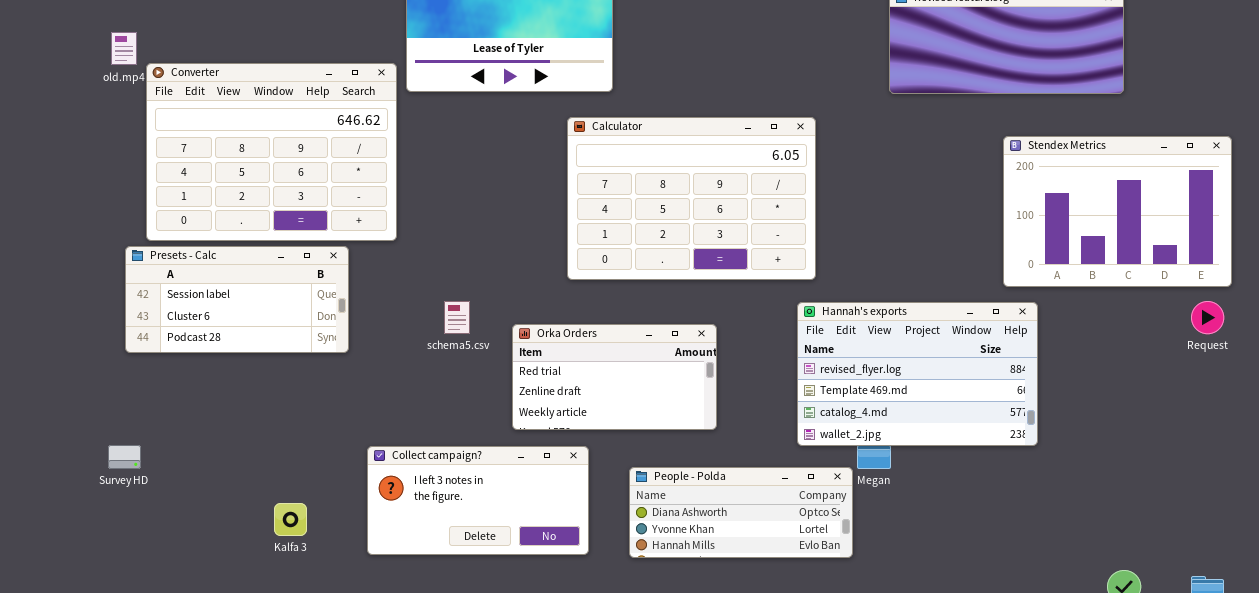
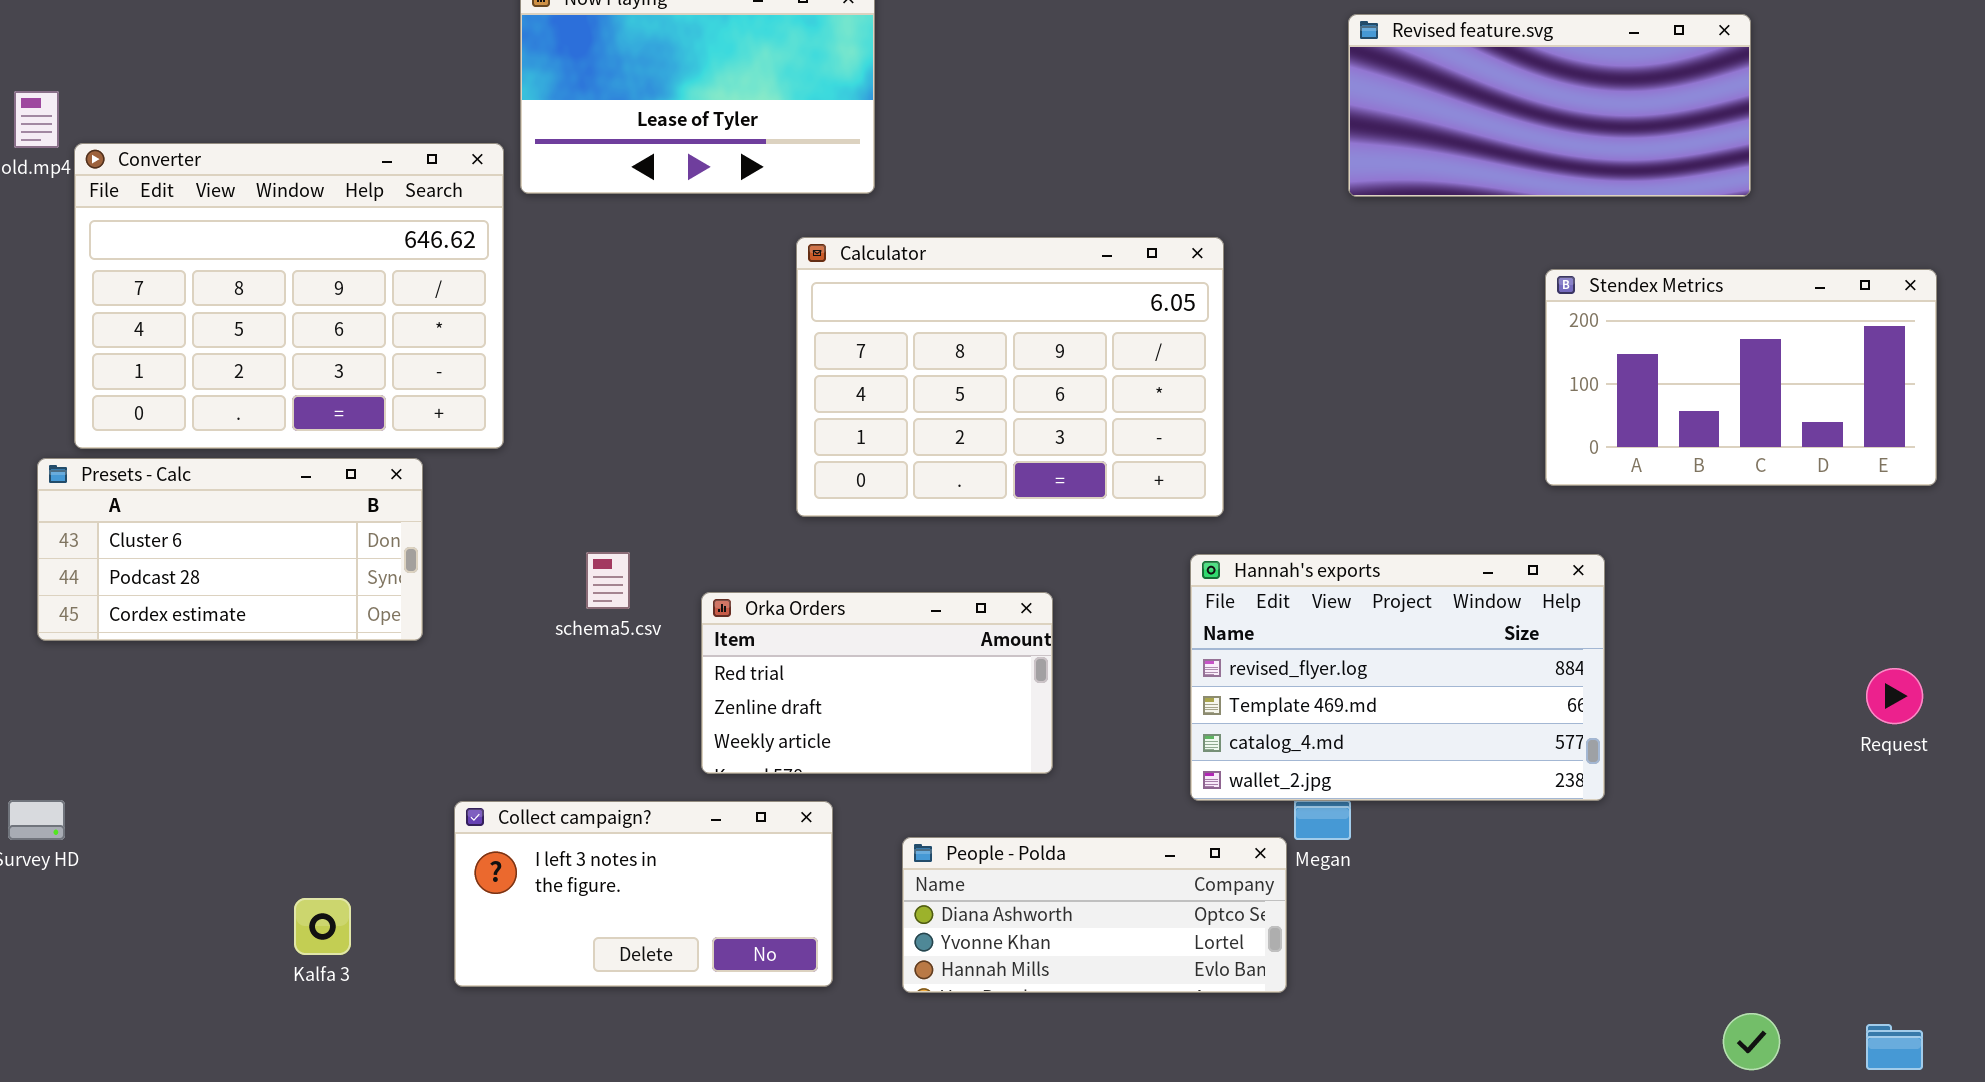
Stendex Metrics: [1003,136,1232,287] -> [1545,269,1937,486], resized
Presets - Calc: [125,246,349,353] -> [37,458,423,641], scrolled down 1 row
Request: [1191,301,1224,334] -> [1866,668,1923,724], moved

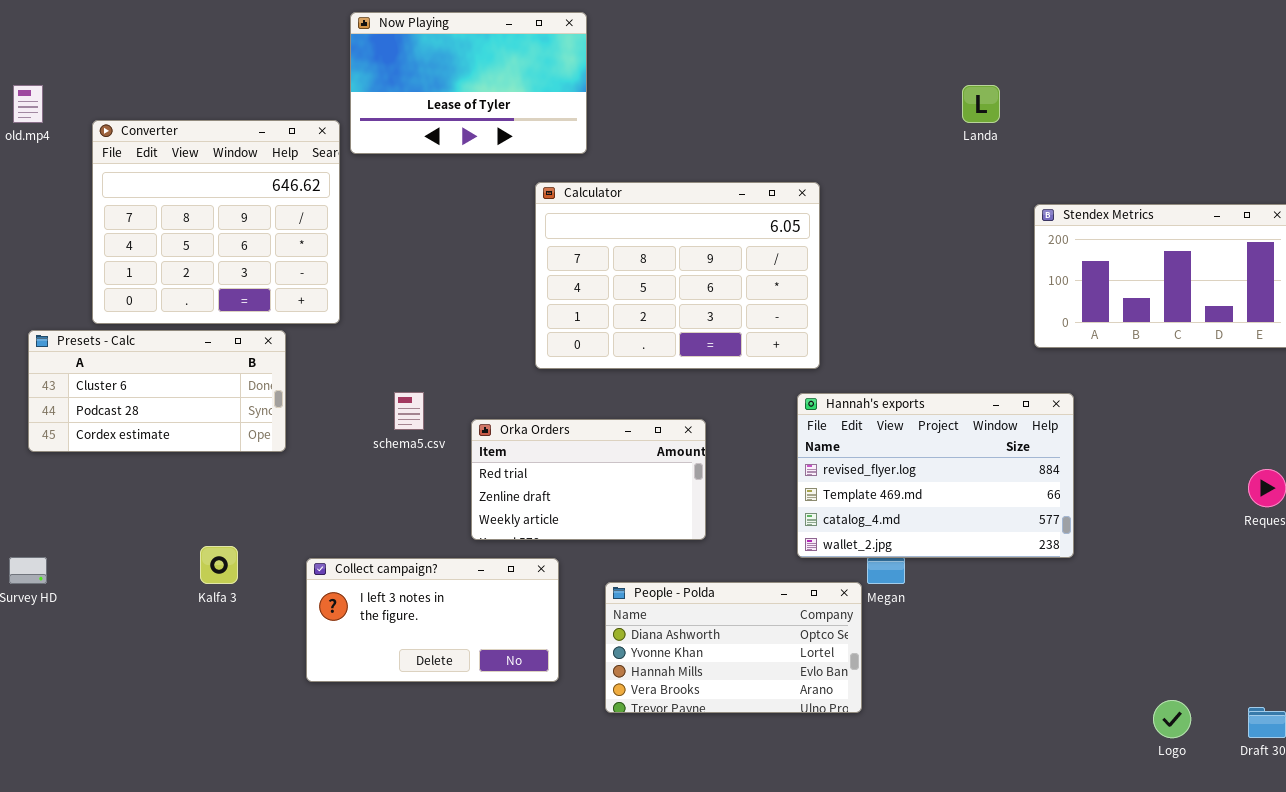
Revised feature.svg: [1348,14,1751,197] -> none, closed
Converter: [74,143,504,449] -> [92,120,340,324], resized
People - Polda: [902,837,1287,993] -> [605,582,862,713], resized
Kalfa 3: [294,898,351,955] -> [200,546,238,584], moved

